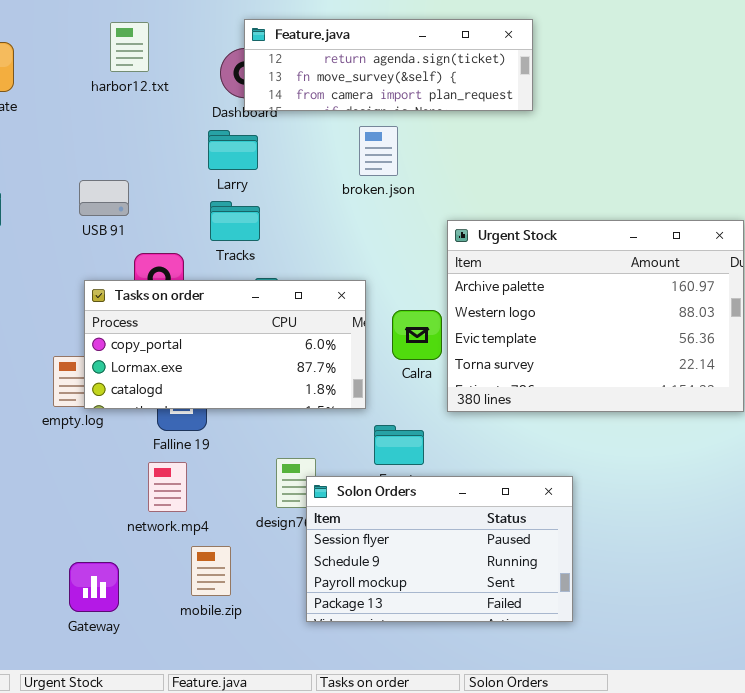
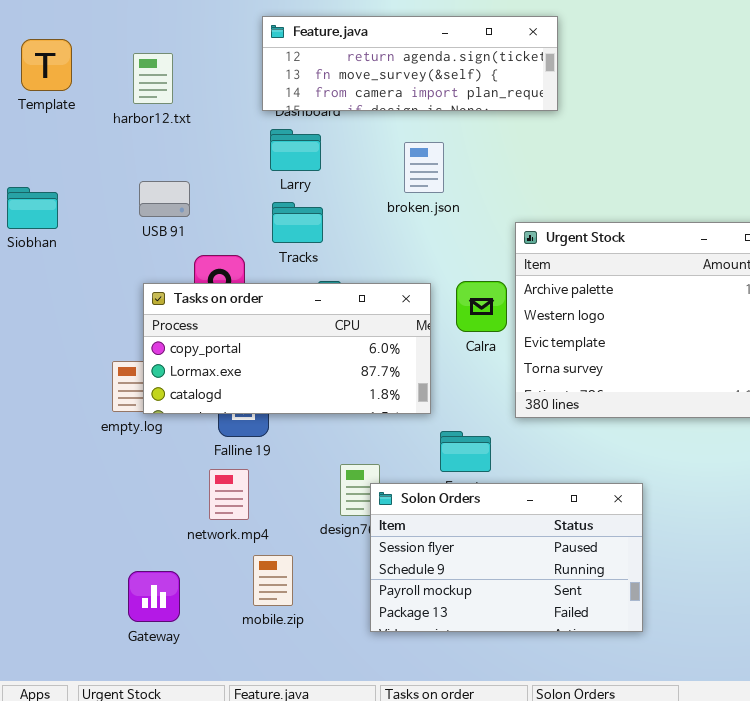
Feature.java: [244,19,533,111] -> [262,16,558,111], moved
harbor12.txt: [110,22,149,72] -> [133,53,173,104], moved
broken.json: [359,126,398,176] -> [404,142,444,193], moved
Calra: [392,310,442,360] -> [456,281,507,332], moved

